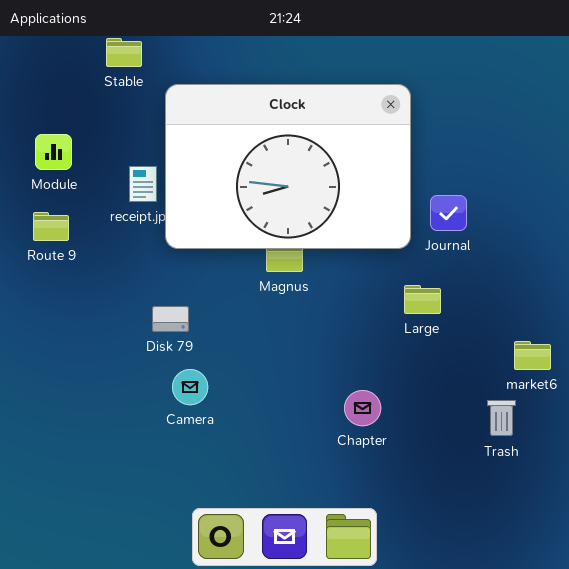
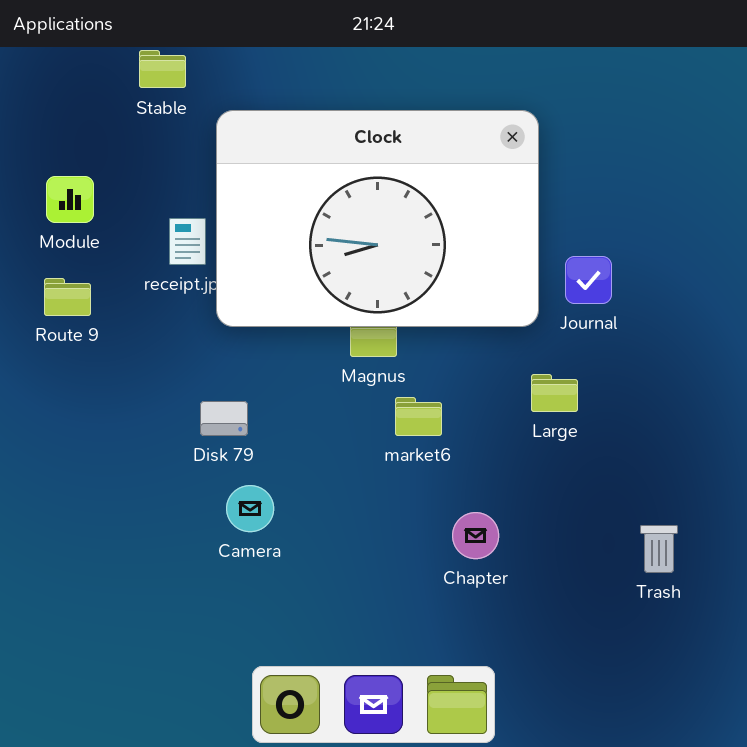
market6: [514,341,551,370] -> [395,397,442,436], moved

